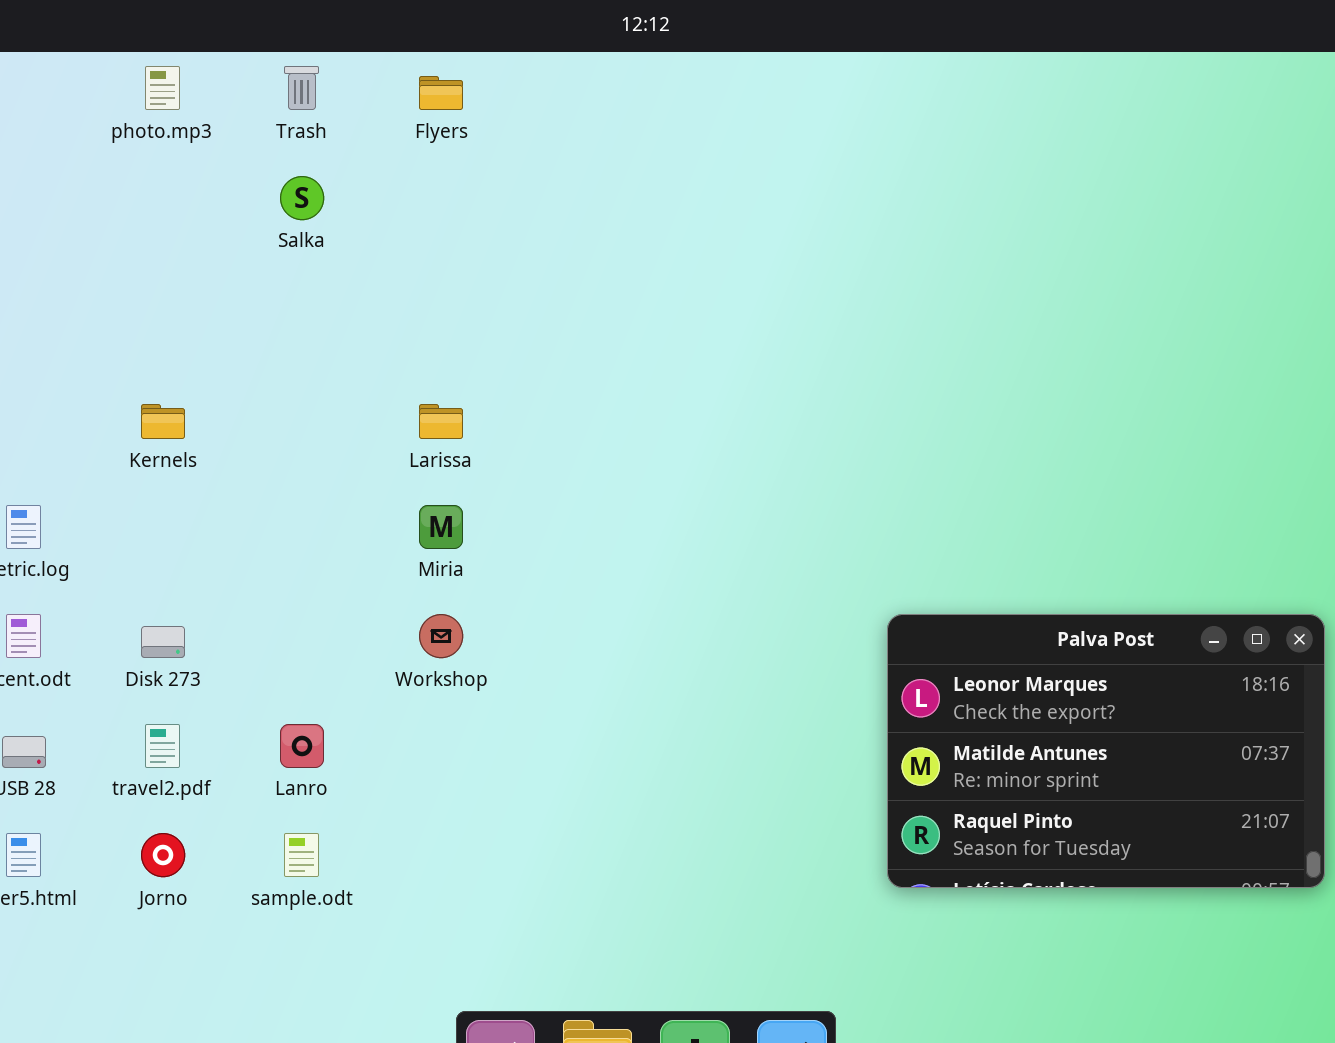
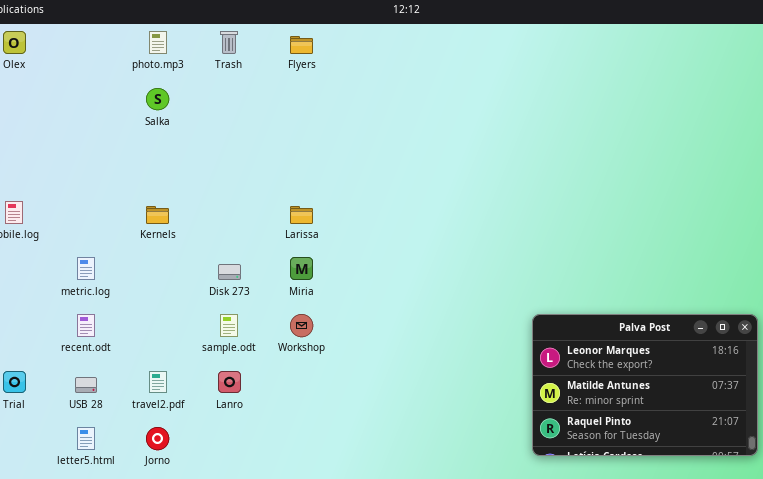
Salka: [280,176,324,220] -> [146,88,169,110], moved
Disk 273: [141,626,185,658] -> [218,264,241,280], moved
sample.odt: [284,833,319,877] -> [220,314,238,337], moved

